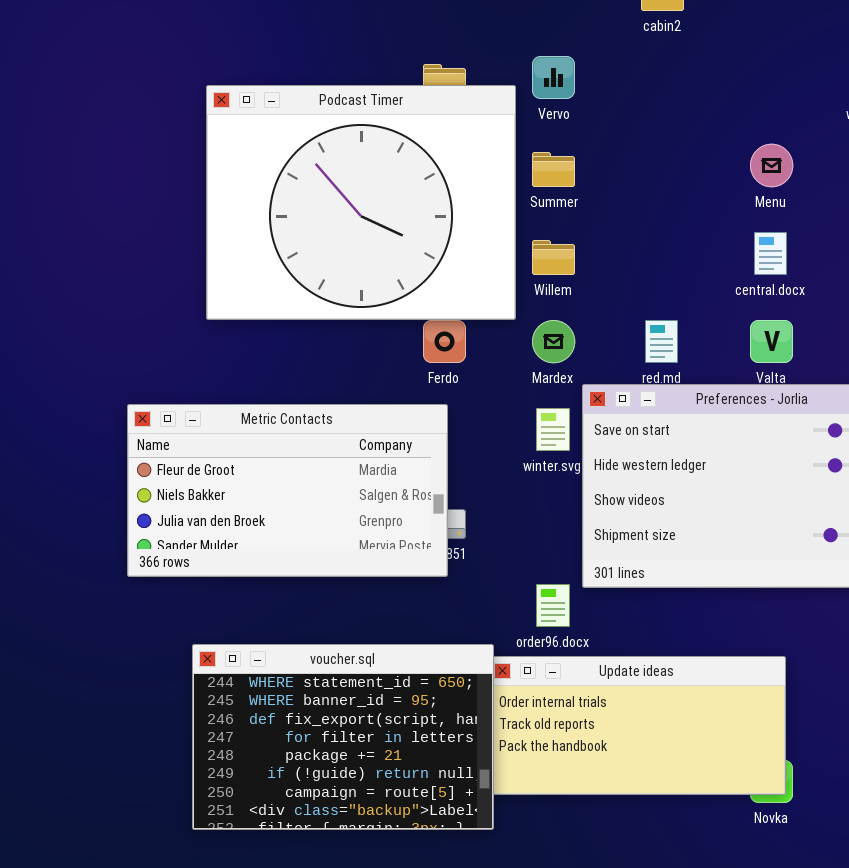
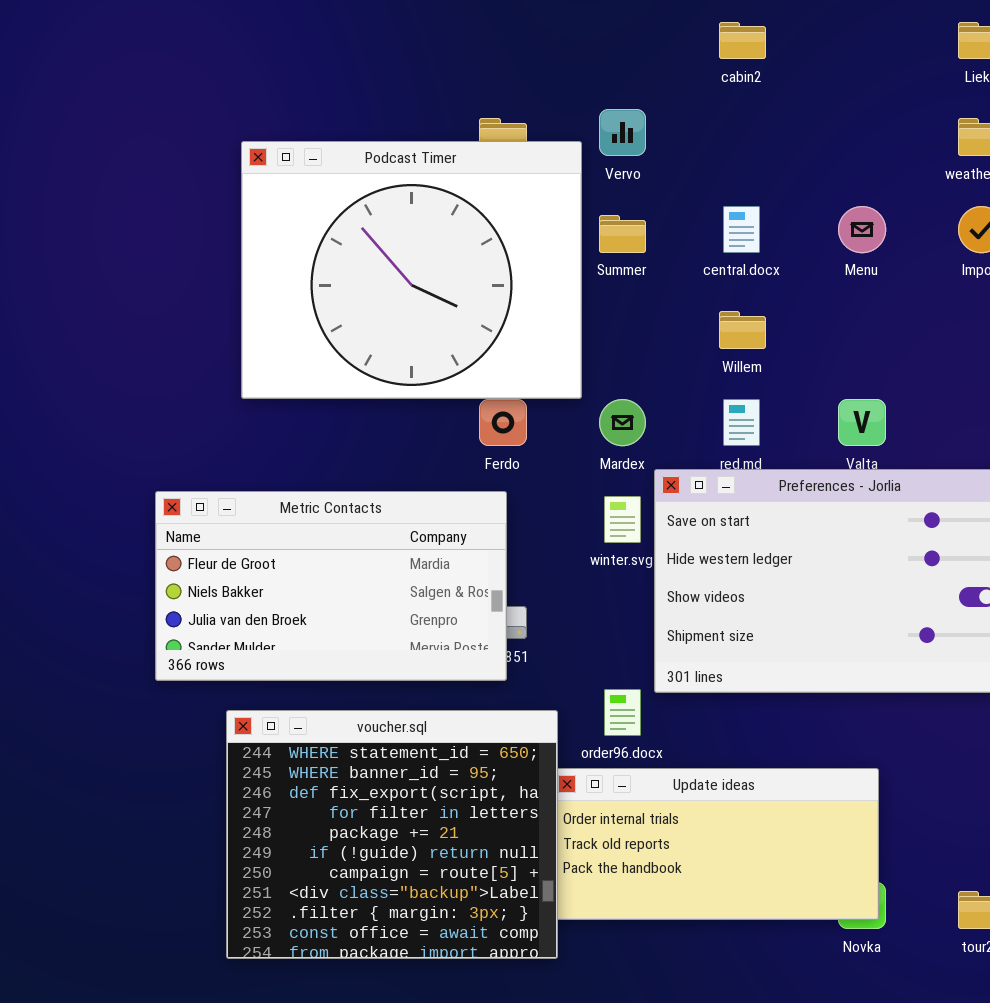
central.docx: [754,232,787,275] -> [723,206,760,253], moved
Willem: [532,240,575,275] -> [719,311,766,349], moved
voucher.sql: [192,644,494,830] -> [226,710,558,959], resized

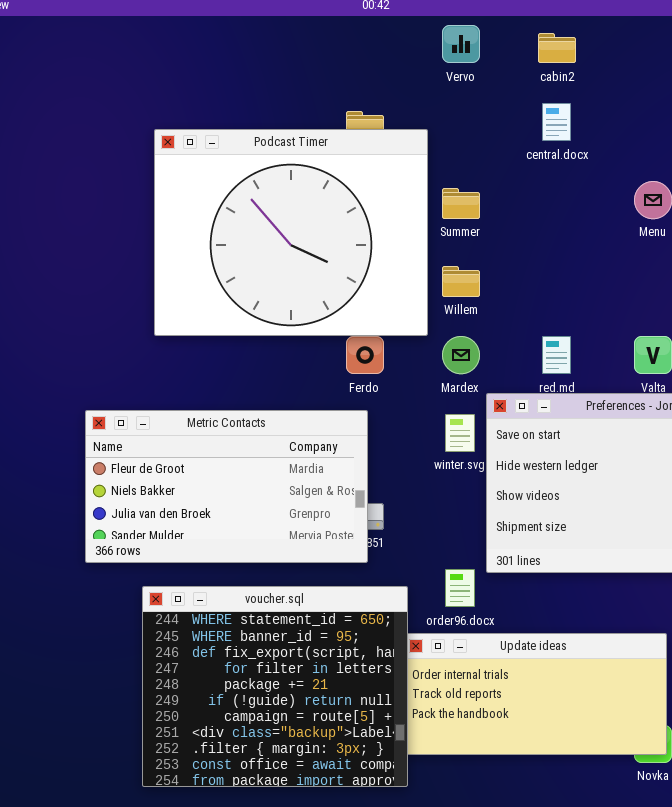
Vervo: [599,109,646,156] -> [442,25,480,63], moved
central.docx: [723,206,760,253] -> [542,103,571,141], moved
Willem: [719,311,766,349] -> [442,266,480,297], moved

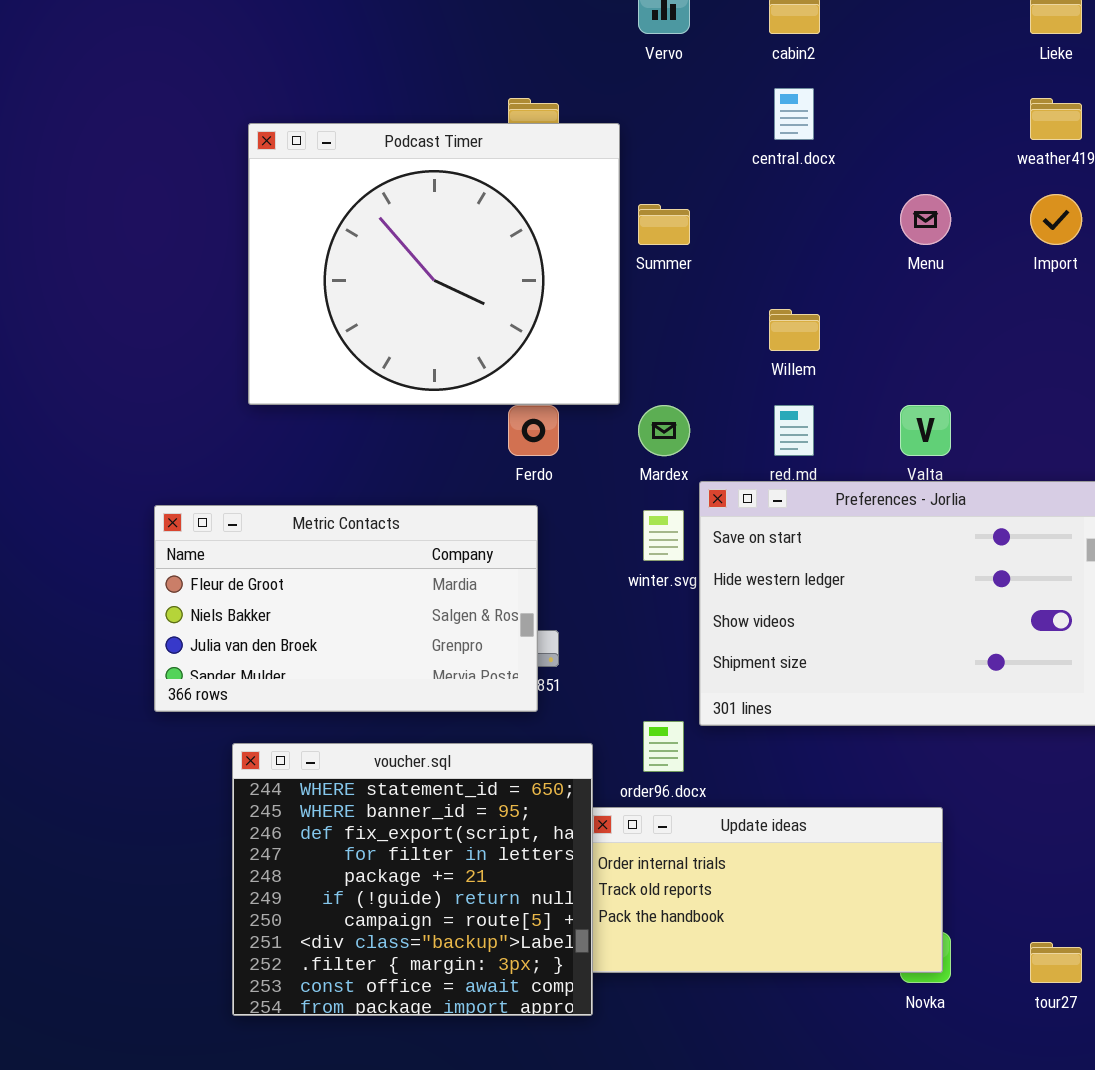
Willem: [442,266,480,297] -> [769,309,820,351], moved

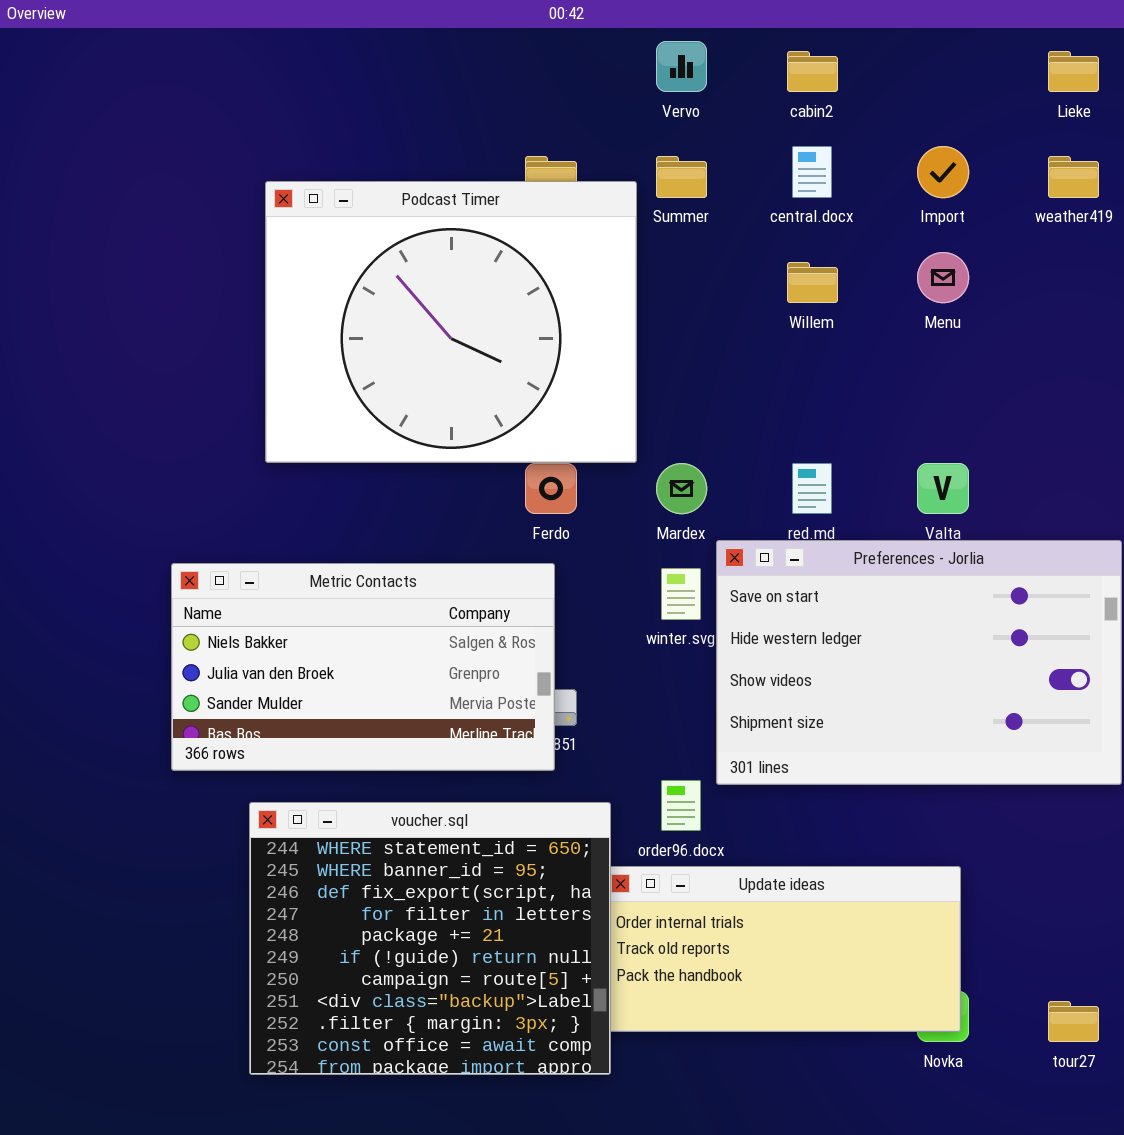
Import: [1030,194,1082,245] -> [917,146,969,198], moved
Summer: [638,204,690,245] -> [656,156,707,198], moved
Willem: [769,309,820,351] -> [787,262,838,303], moved
Metric Contacts: [154,505,538,712] -> [171,563,555,771], scrolled down 1 row

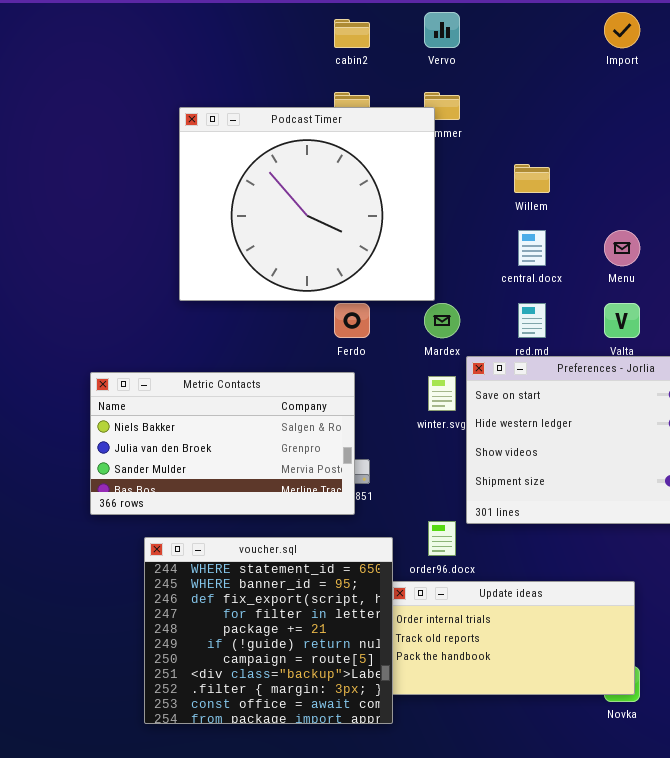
cabin2: [787,51,838,92] -> [334,19,370,48], moved
central.docx: [792,146,832,198] -> [518,230,546,266], moved
Import: [917,146,969,198] -> [604,12,640,48], moved
Podcast Timer: [265,181,637,463] -> [179,107,435,301], moved
Menu: [917,252,969,303] -> [604,230,640,266], moved

